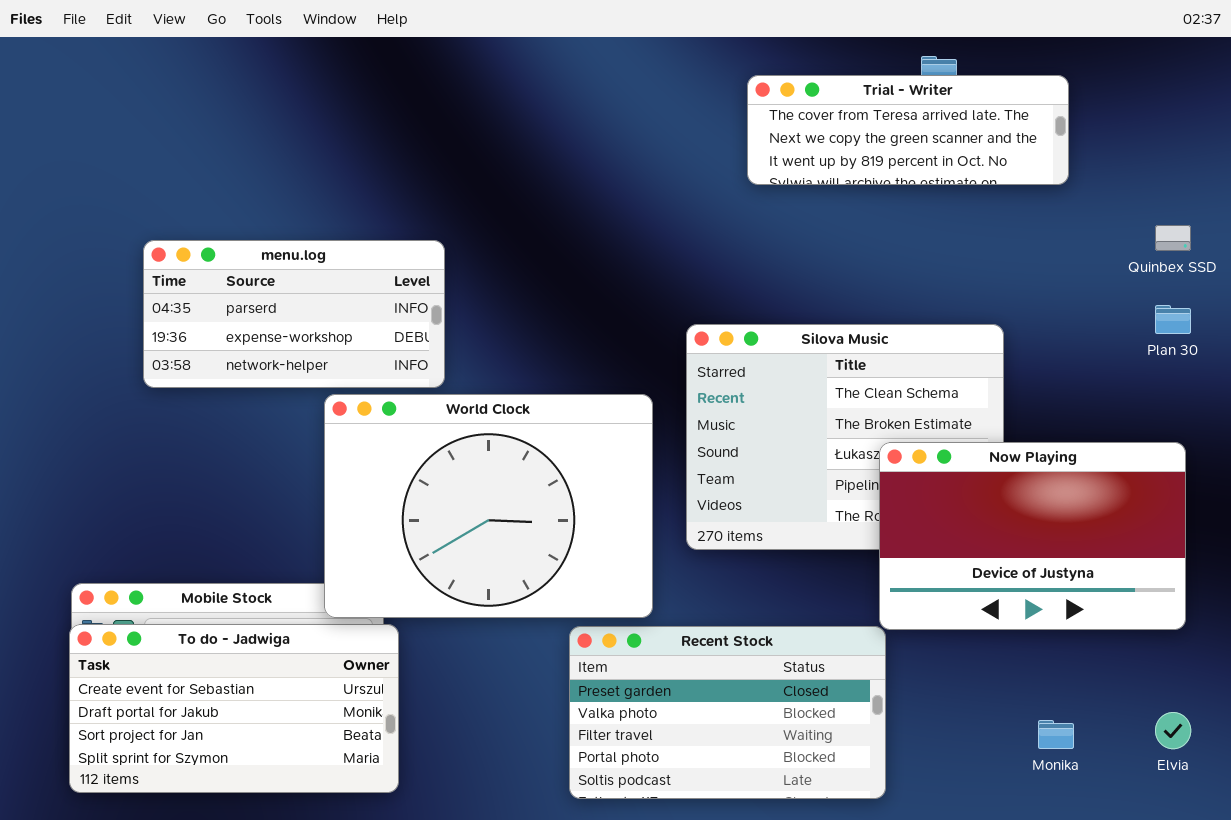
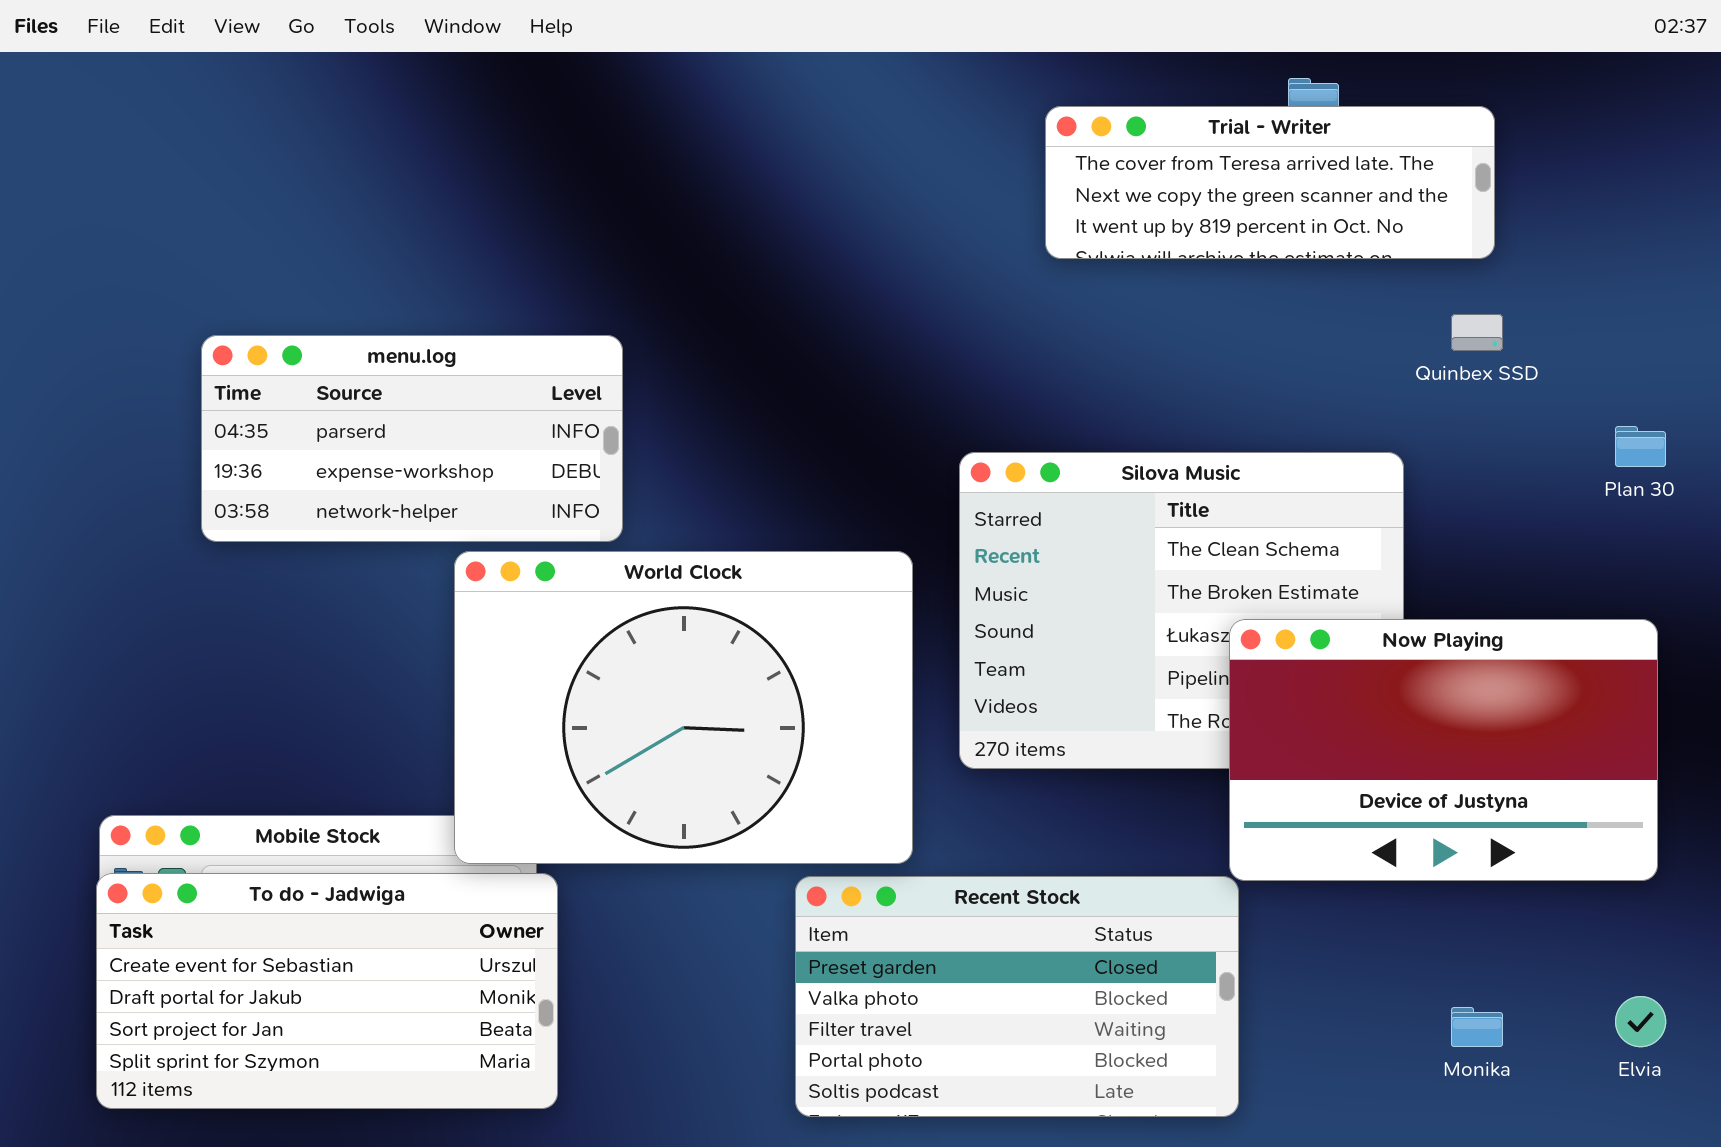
Quinbex SSD: [1155,225,1191,251] -> [1451,314,1503,351], moved

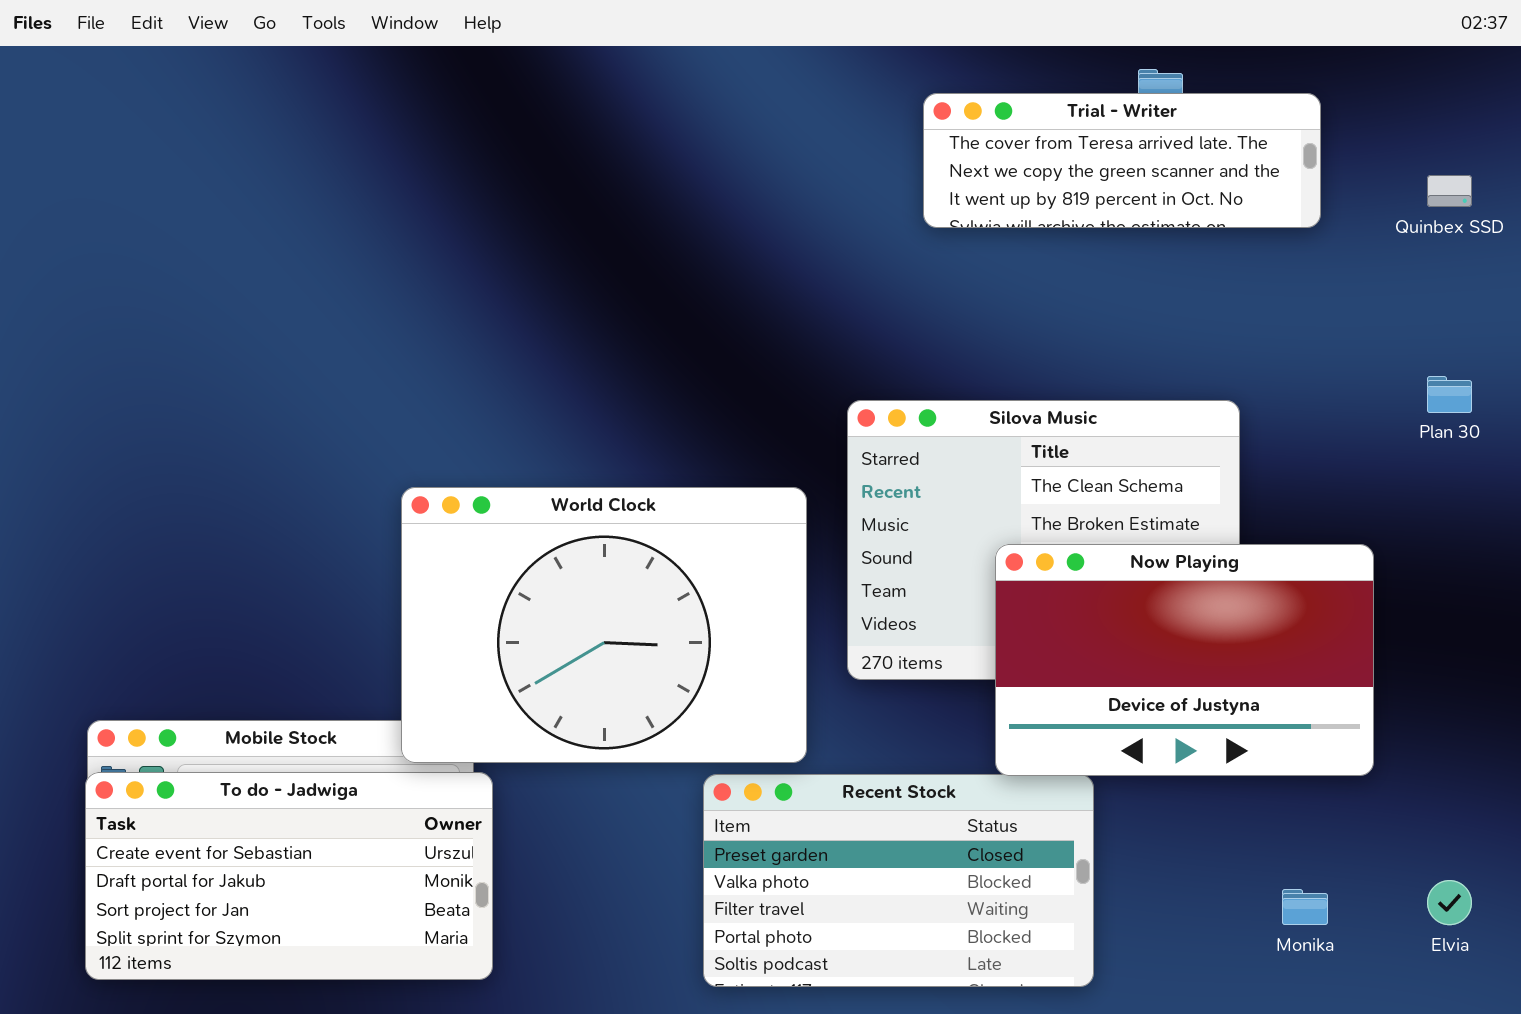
Quinbex SSD: [1451,314,1503,351] -> [1427,175,1472,207], moved
menu.log: [201,335,623,542] -> none, closed
Now Playing: [1229,619,1658,881] -> [995,544,1374,776], moved

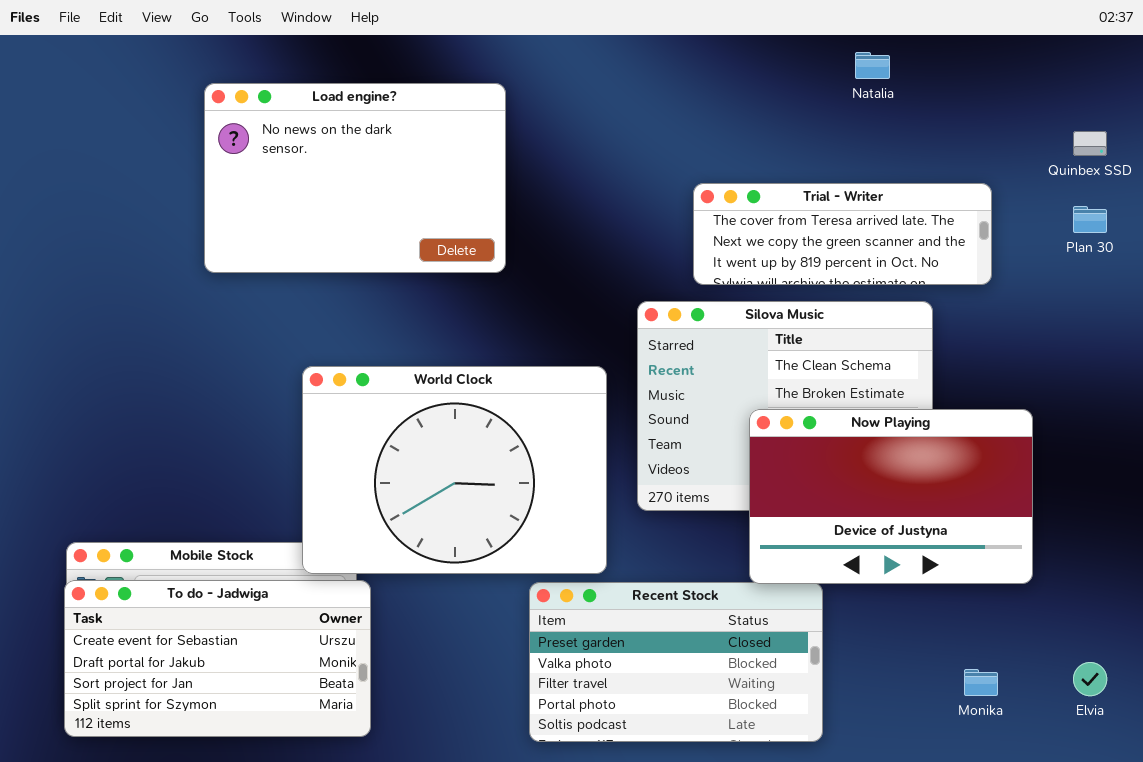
Trial - Writer: [923,93,1321,228] -> [693,183,992,285], moved
Load engine?: none -> [204,83,506,273], opened
Plan 30: [1427,376,1472,413] -> [1073,206,1107,233], moved

